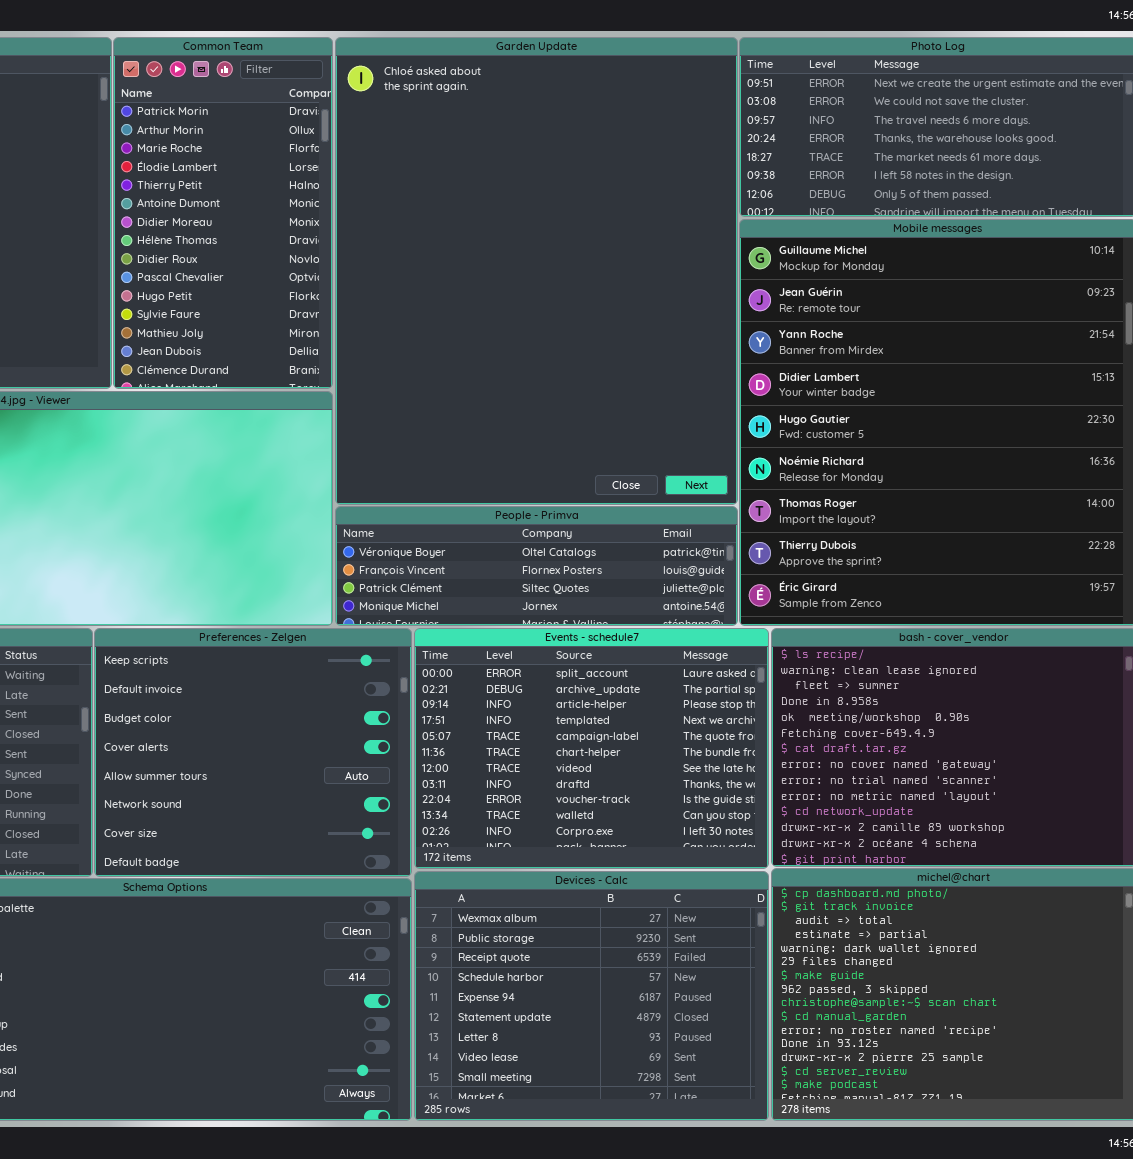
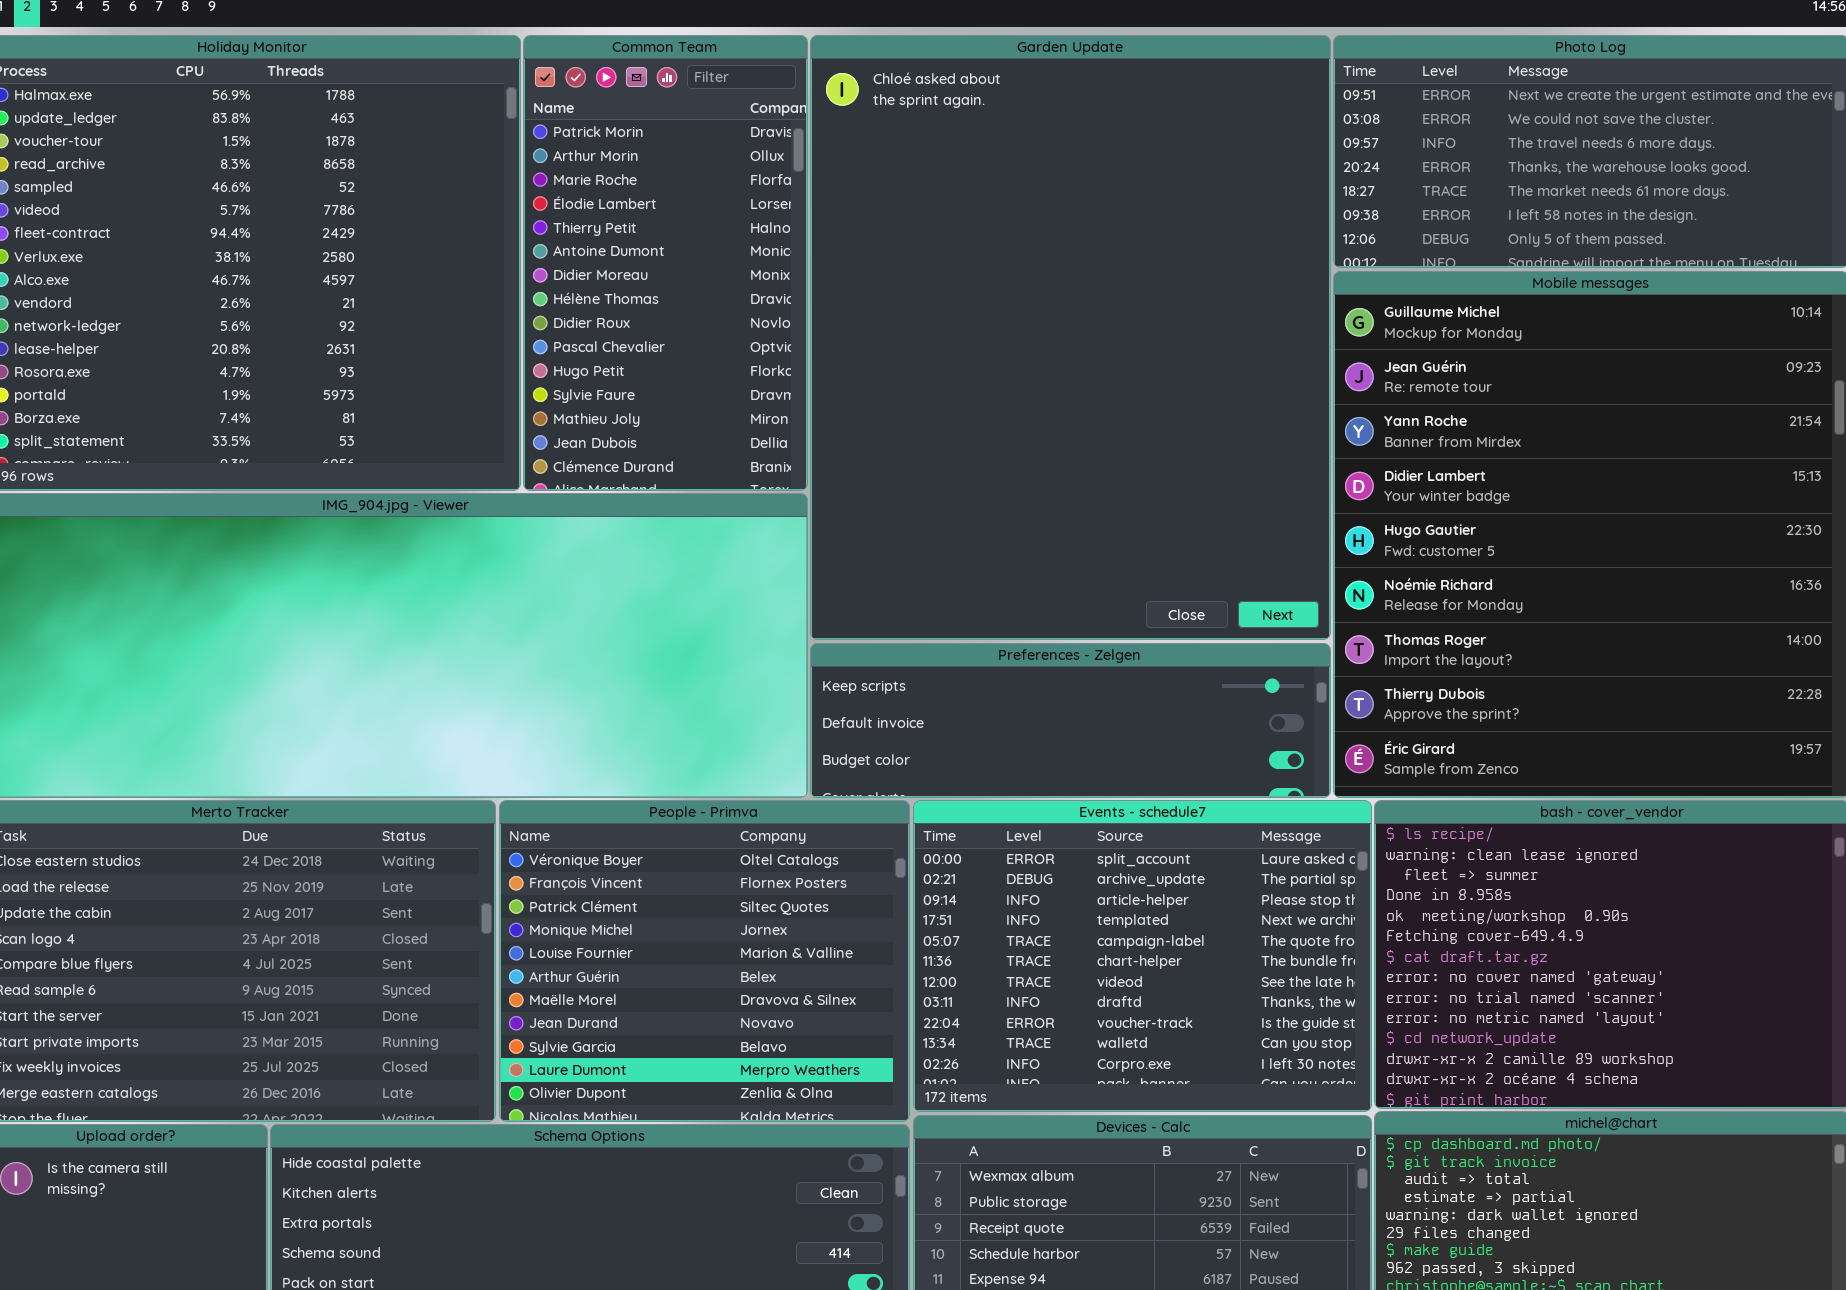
People - Primva: [335,506,738,626] -> [499,800,910,1122], moved, resized
Preferences - Zelgen: [94,628,412,877] -> [810,643,1331,798], moved, resized

